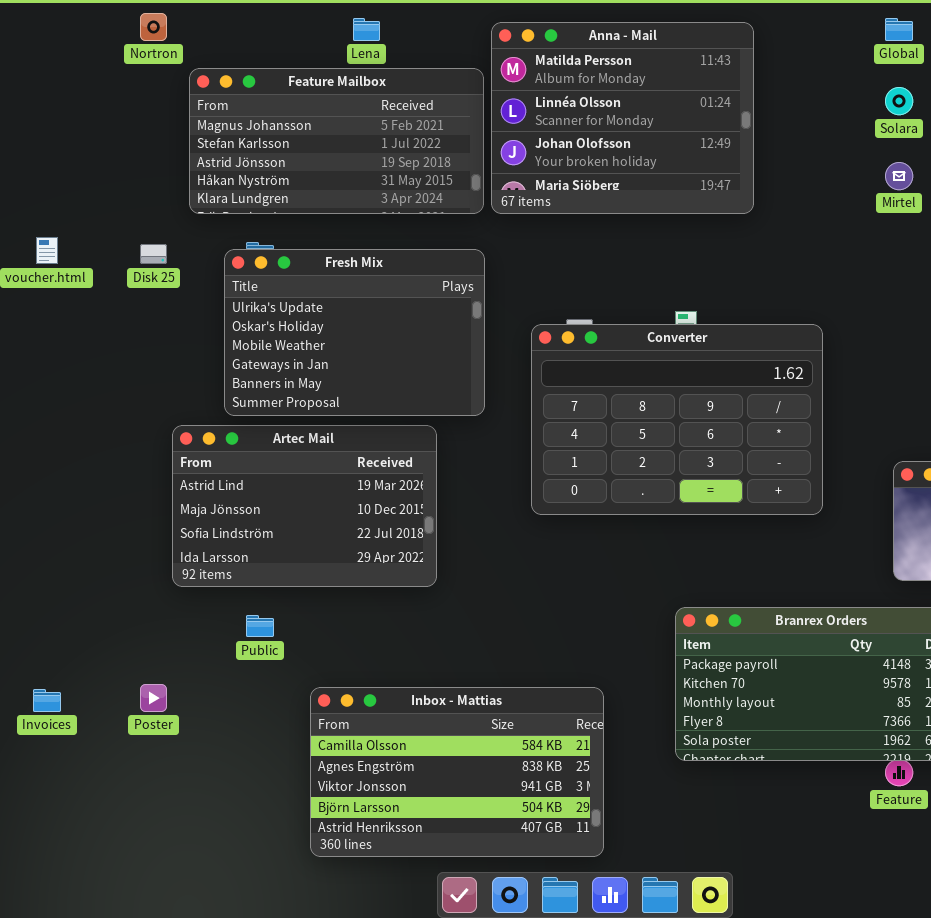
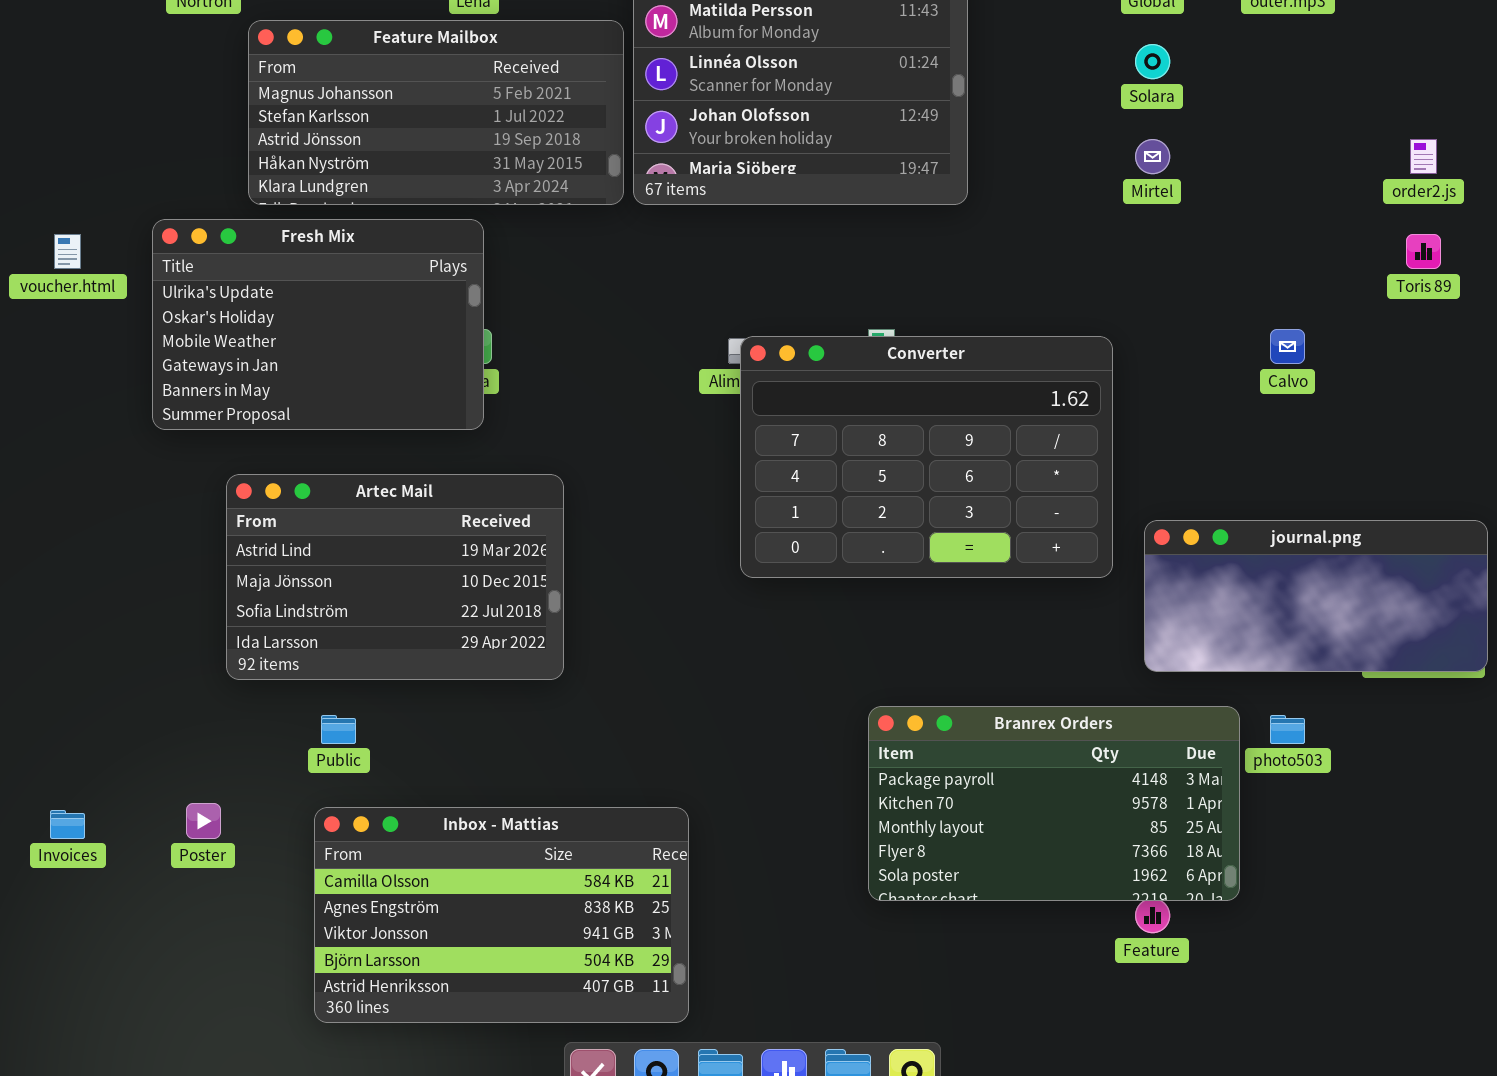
Fresh Mix: [224,249,485,416] -> [152,219,484,430], moved
Converter: [531,324,823,515] -> [740,336,1113,578], moved
Inbox - Mattias: [310,687,604,857] -> [314,807,689,1023], moved

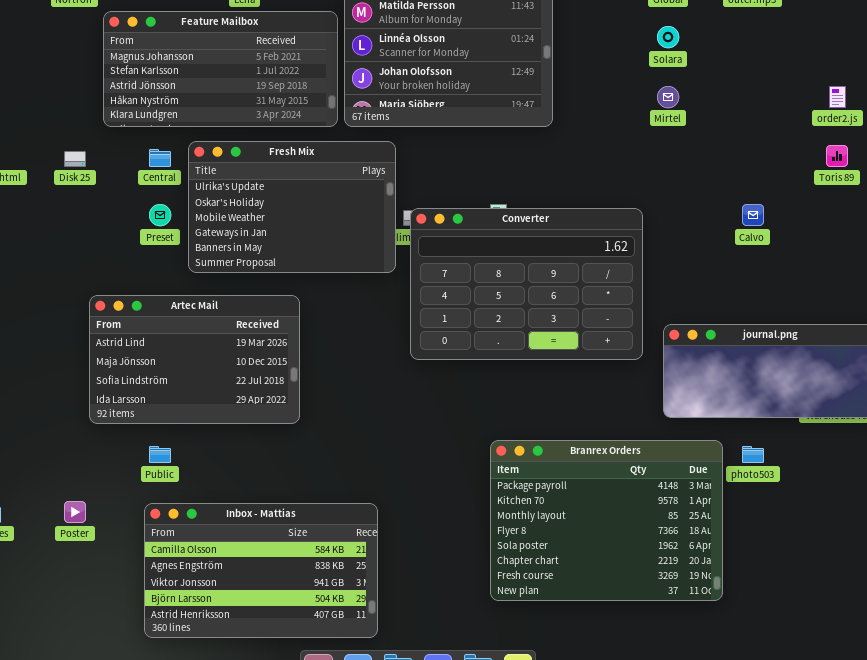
Fresh Mix: [152,219,484,430] -> [188,141,396,273], moved
Branrex Orders: [868,706,1240,901] -> [490,440,723,601], resized

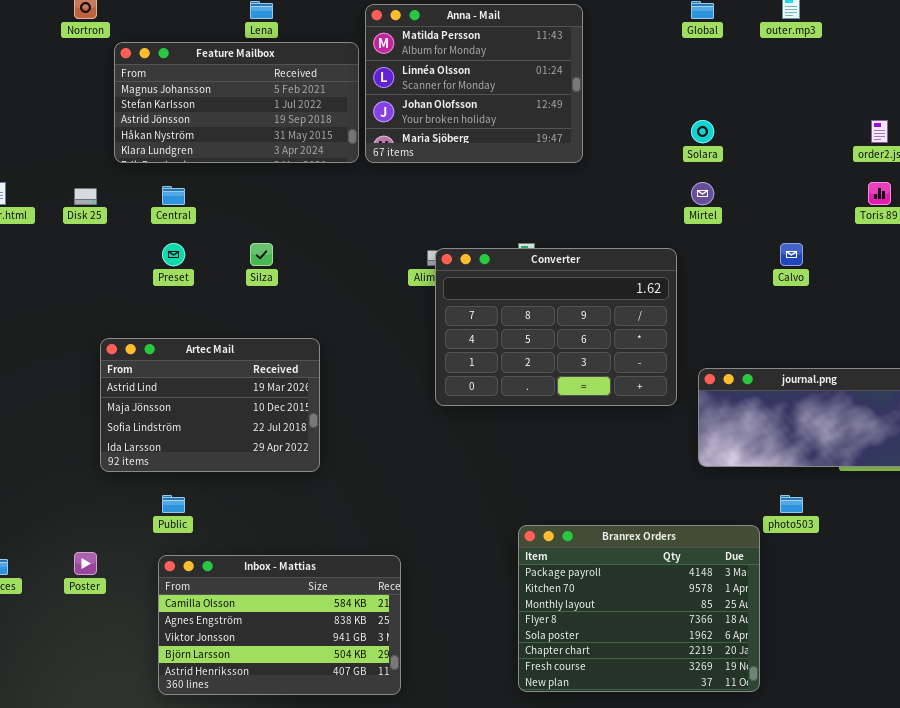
Solara: [657,26,679,48] -> [691,120,714,143], moved
Mirtel: [657,86,679,108] -> [691,182,714,205], moved
Fresh Mix: [188,141,396,273] -> none, closed
Branrex Orders: [490,440,723,601] -> [518,525,760,692], moved

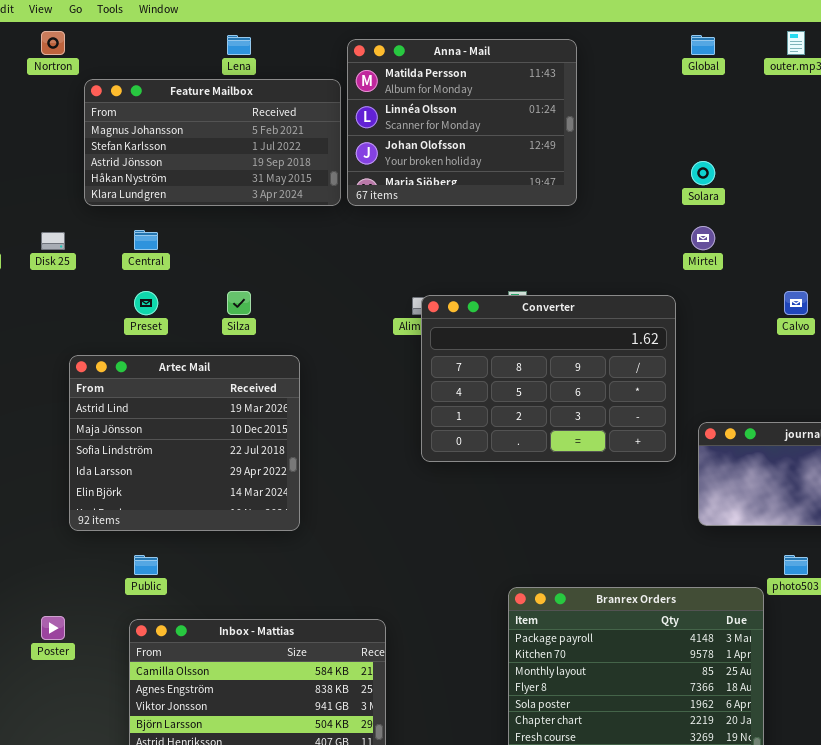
Artec Mail: [100,338,320,472] -> [69,355,300,531], resized

